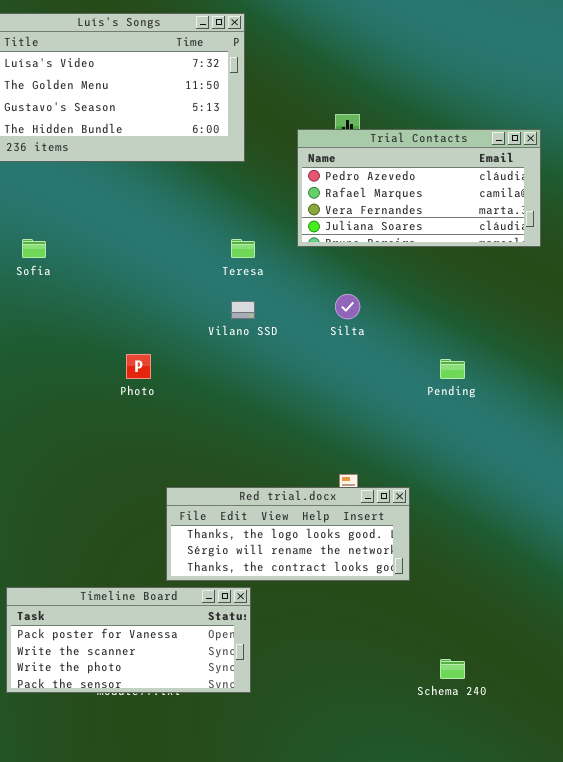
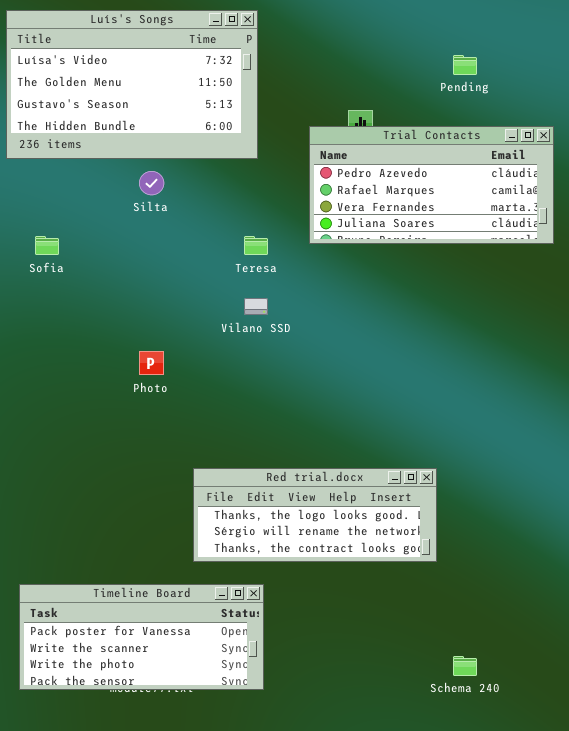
Silta: [335,294,360,319] -> [139,171,164,195], moved
Pending: [440,359,465,379] -> [453,55,477,75], moved
Red trial.docx: [166,487,410,581] -> [193,468,437,562], moved

